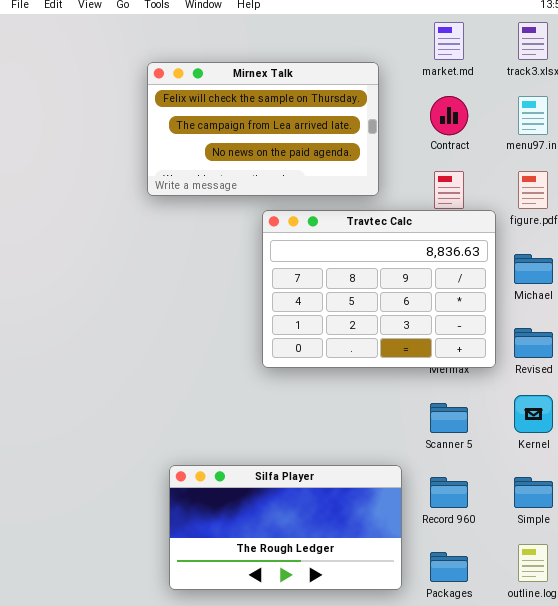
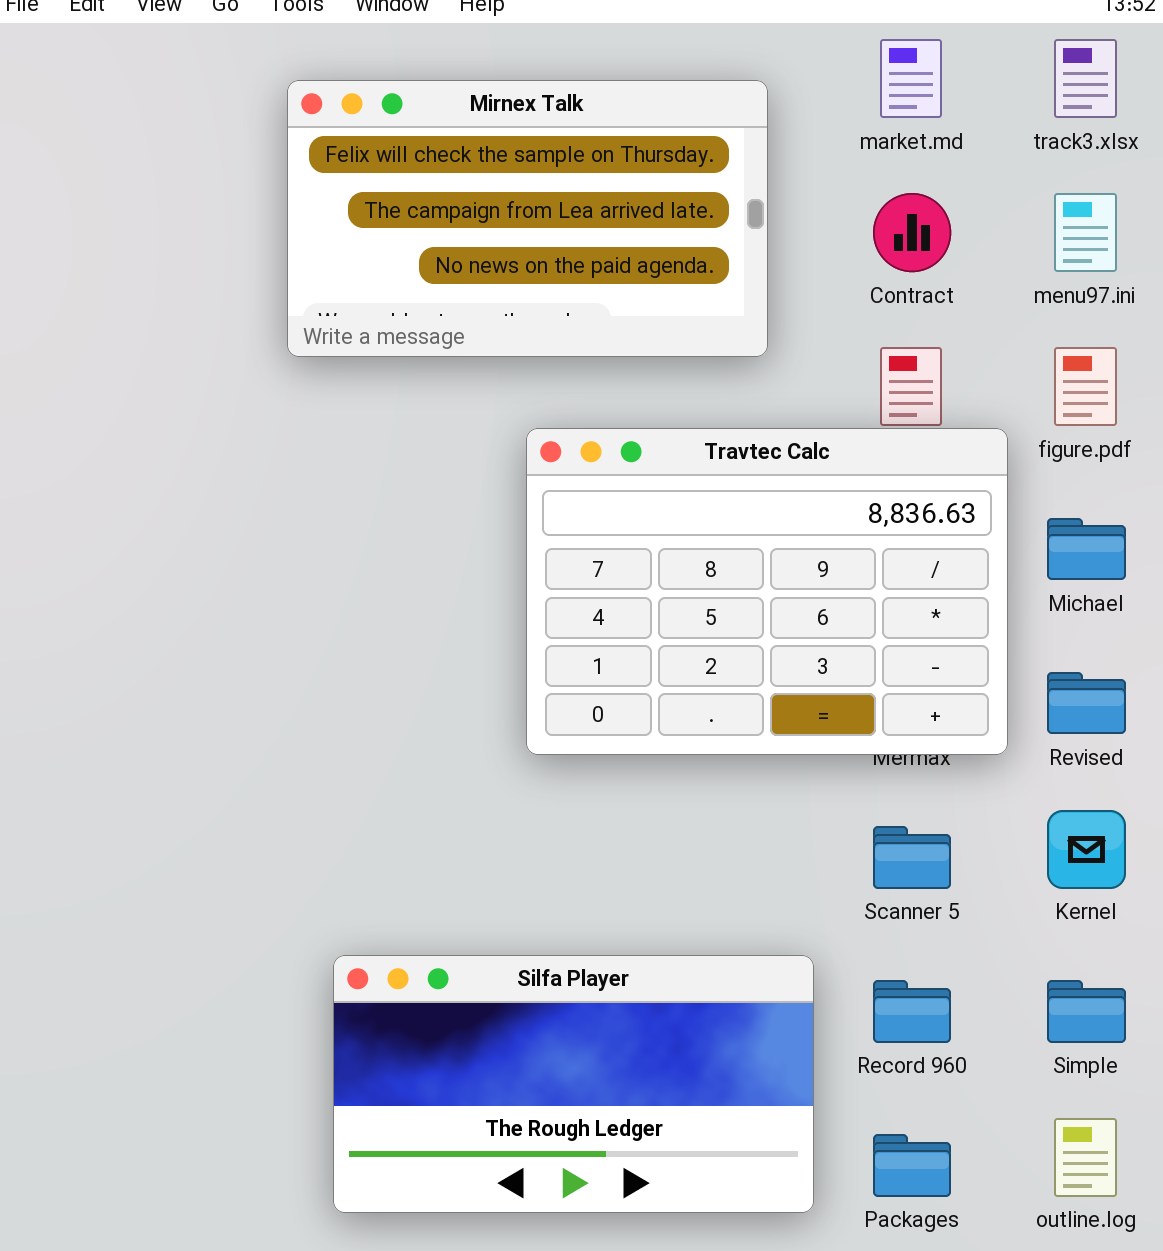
Mirnex Talk: [147,62,379,196] -> [287,80,768,357], moved

